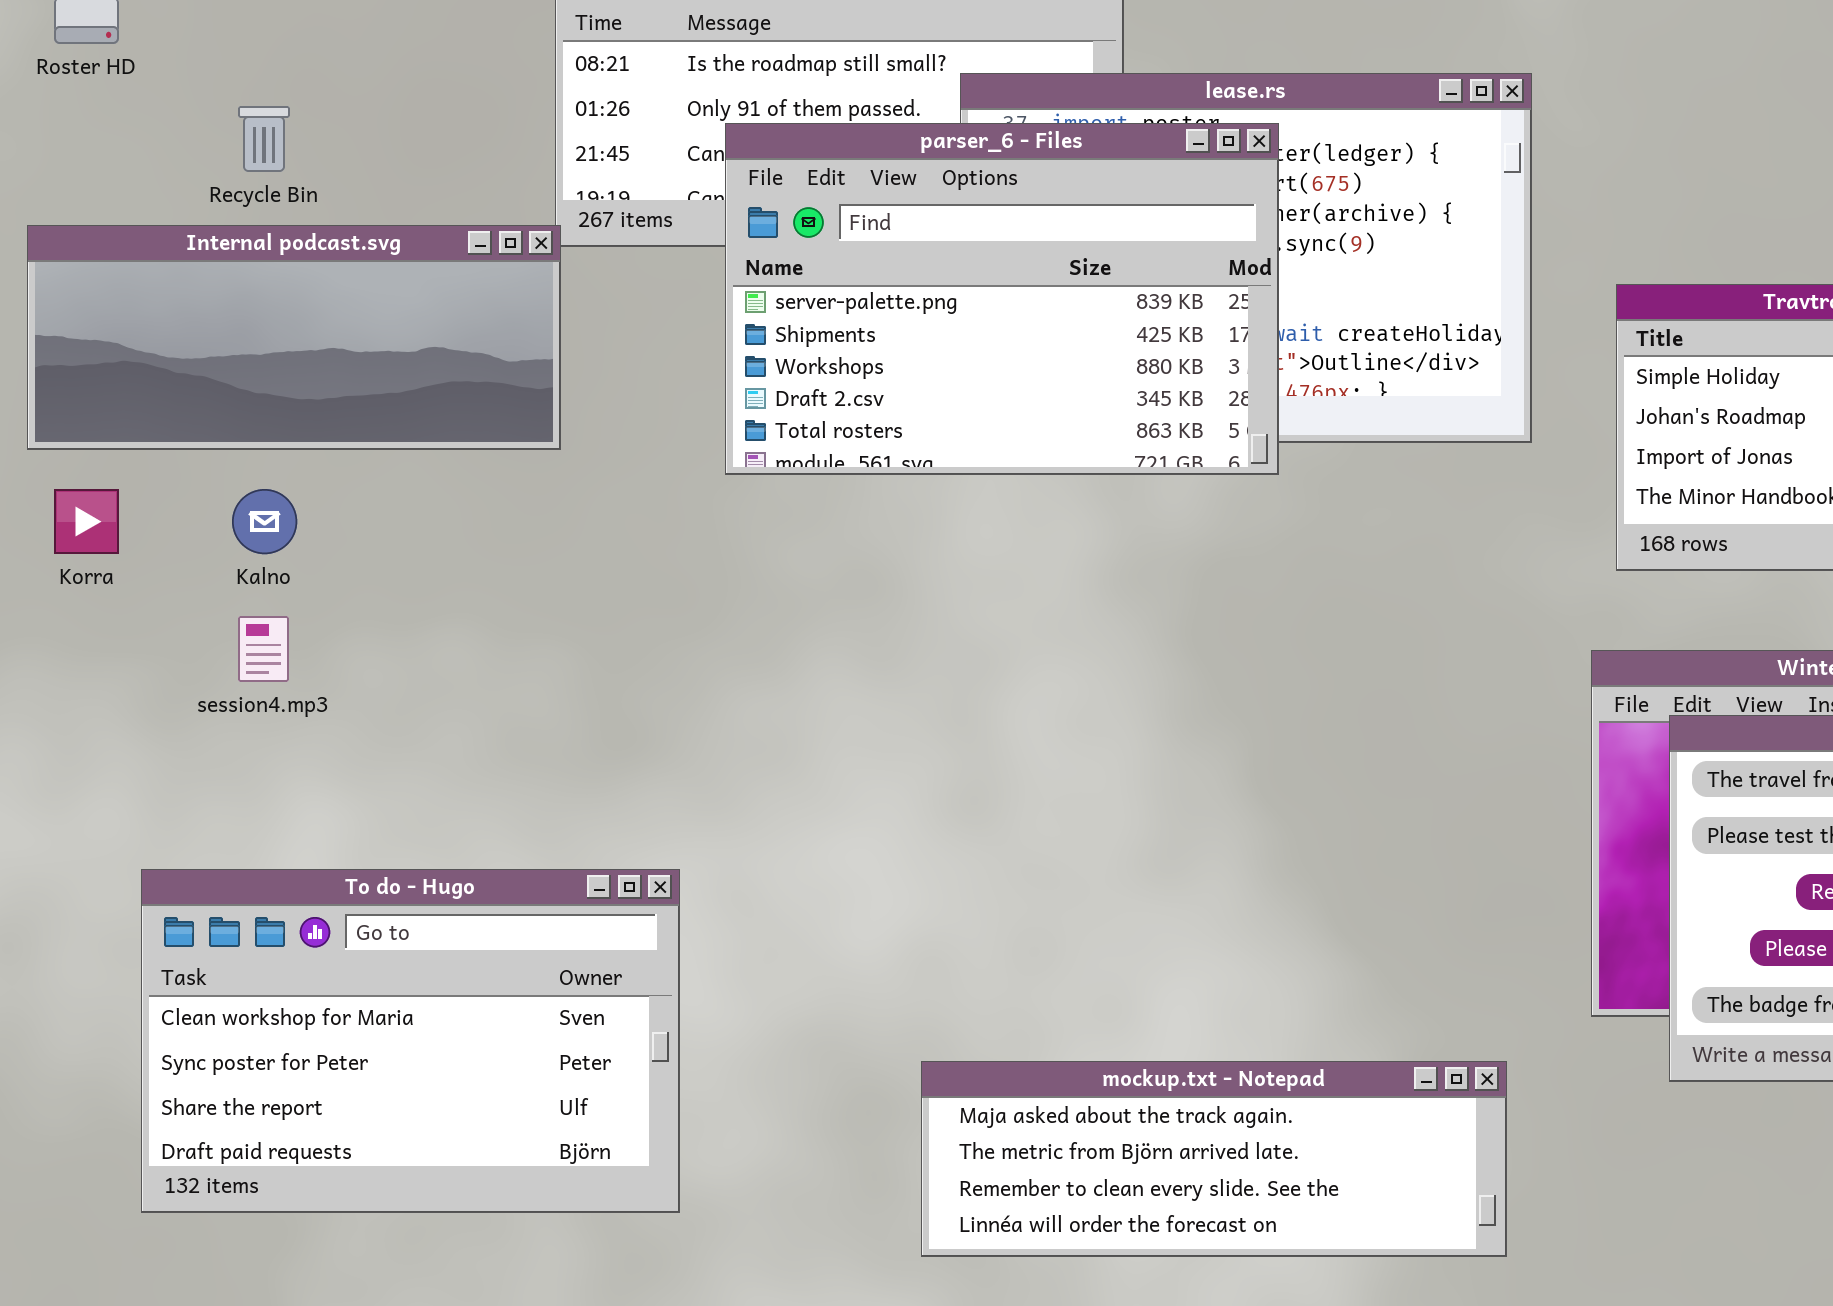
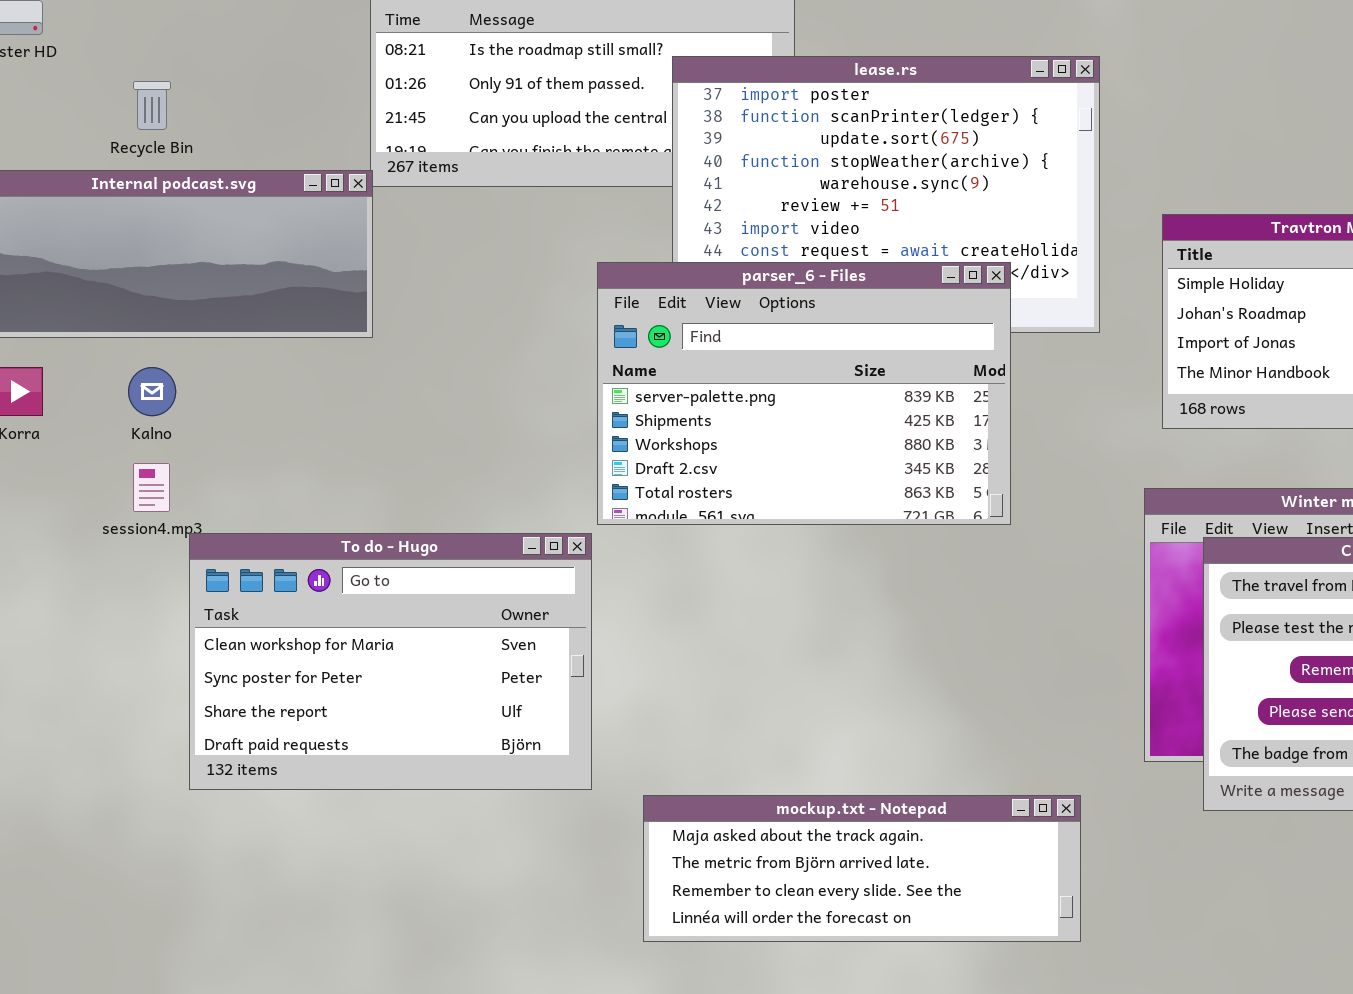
parser_6 - Files: [725,123,1279,475] -> [597,262,1011,525], moved
To do - Hugo: [141,869,680,1213] -> [189,533,592,790], moved

